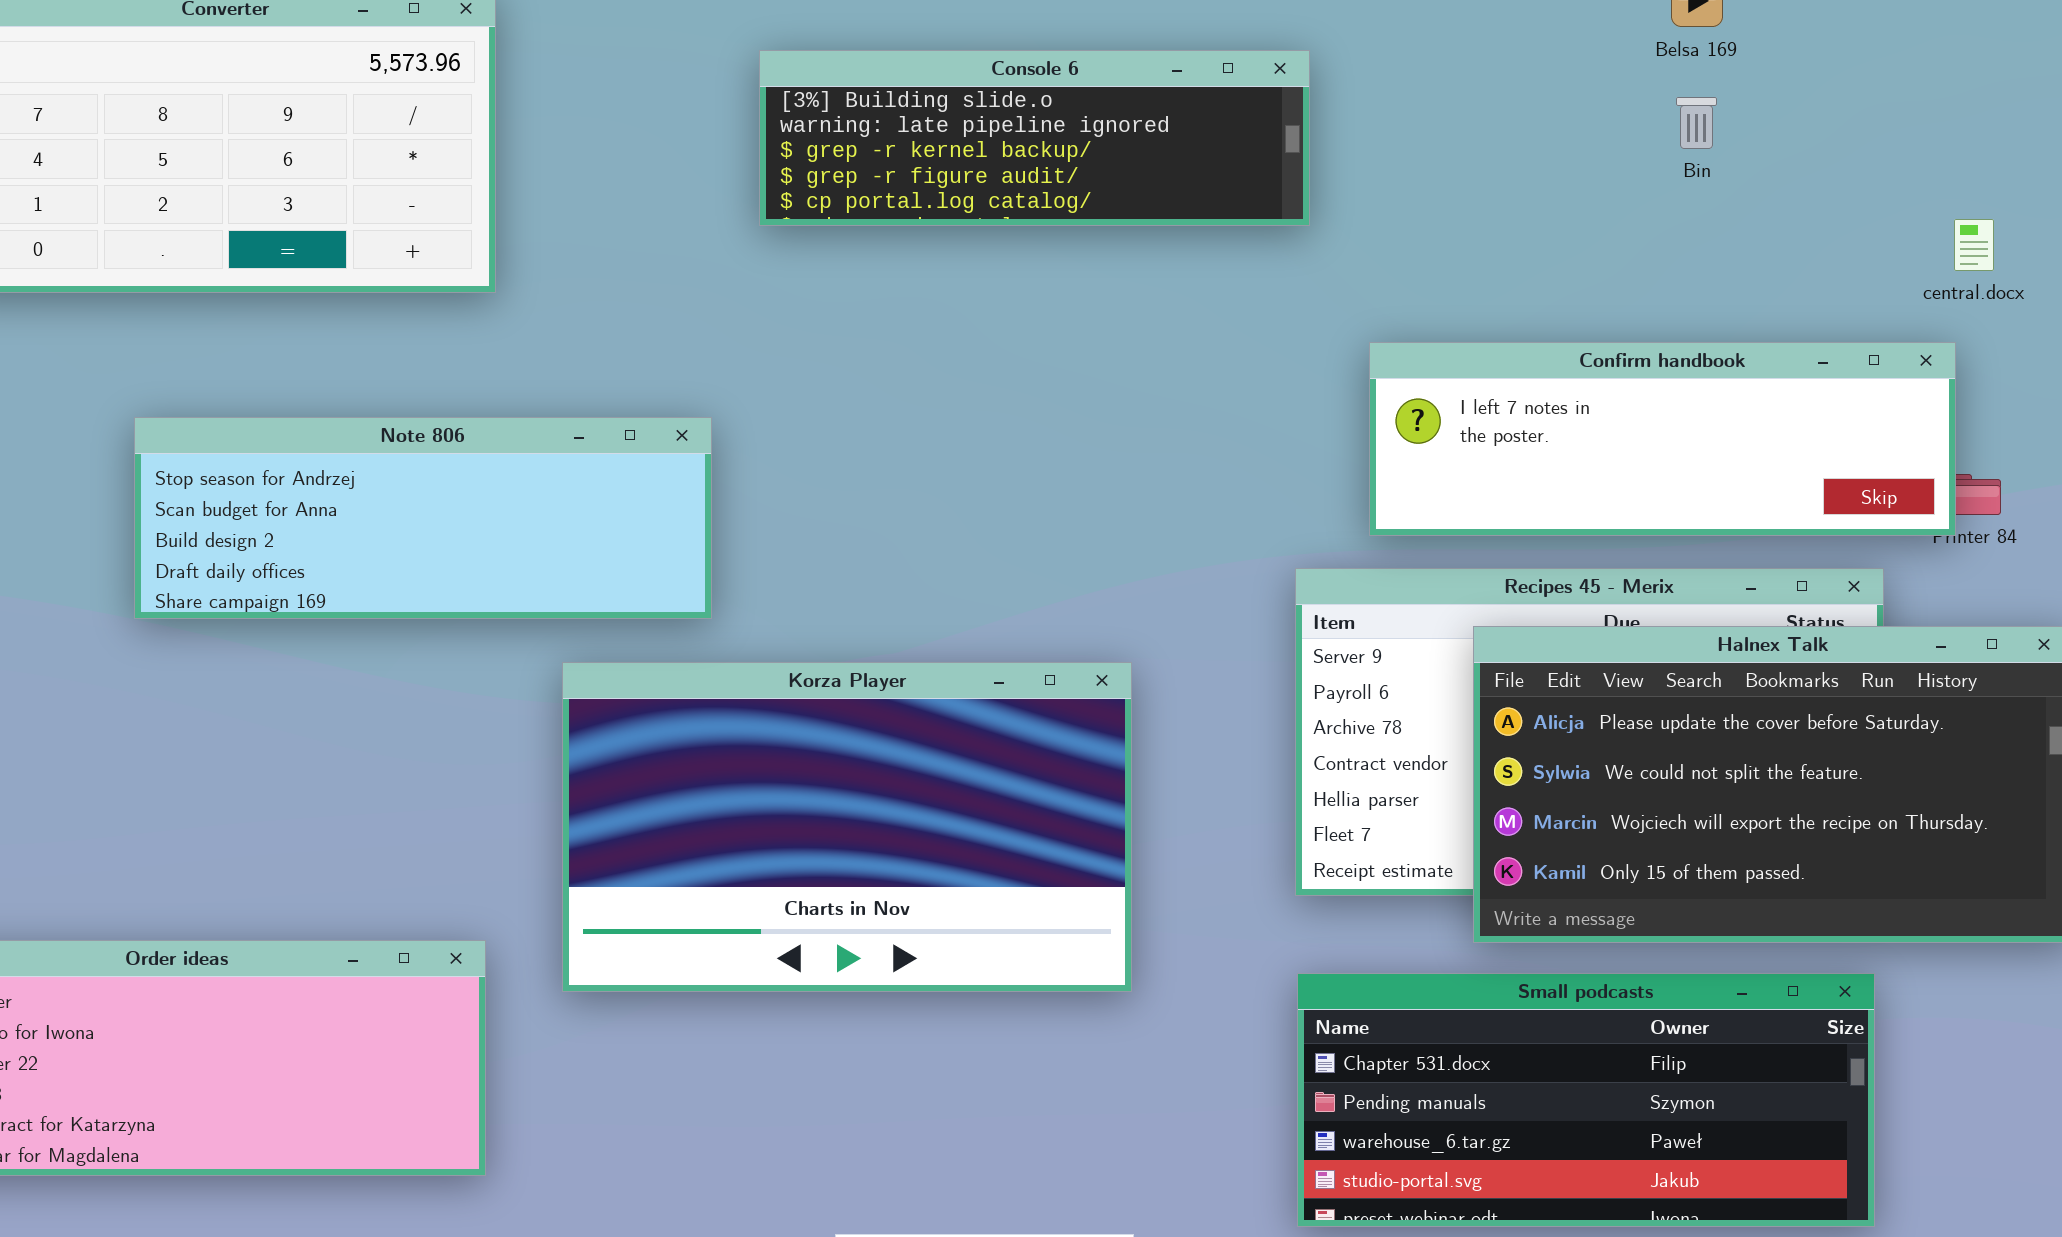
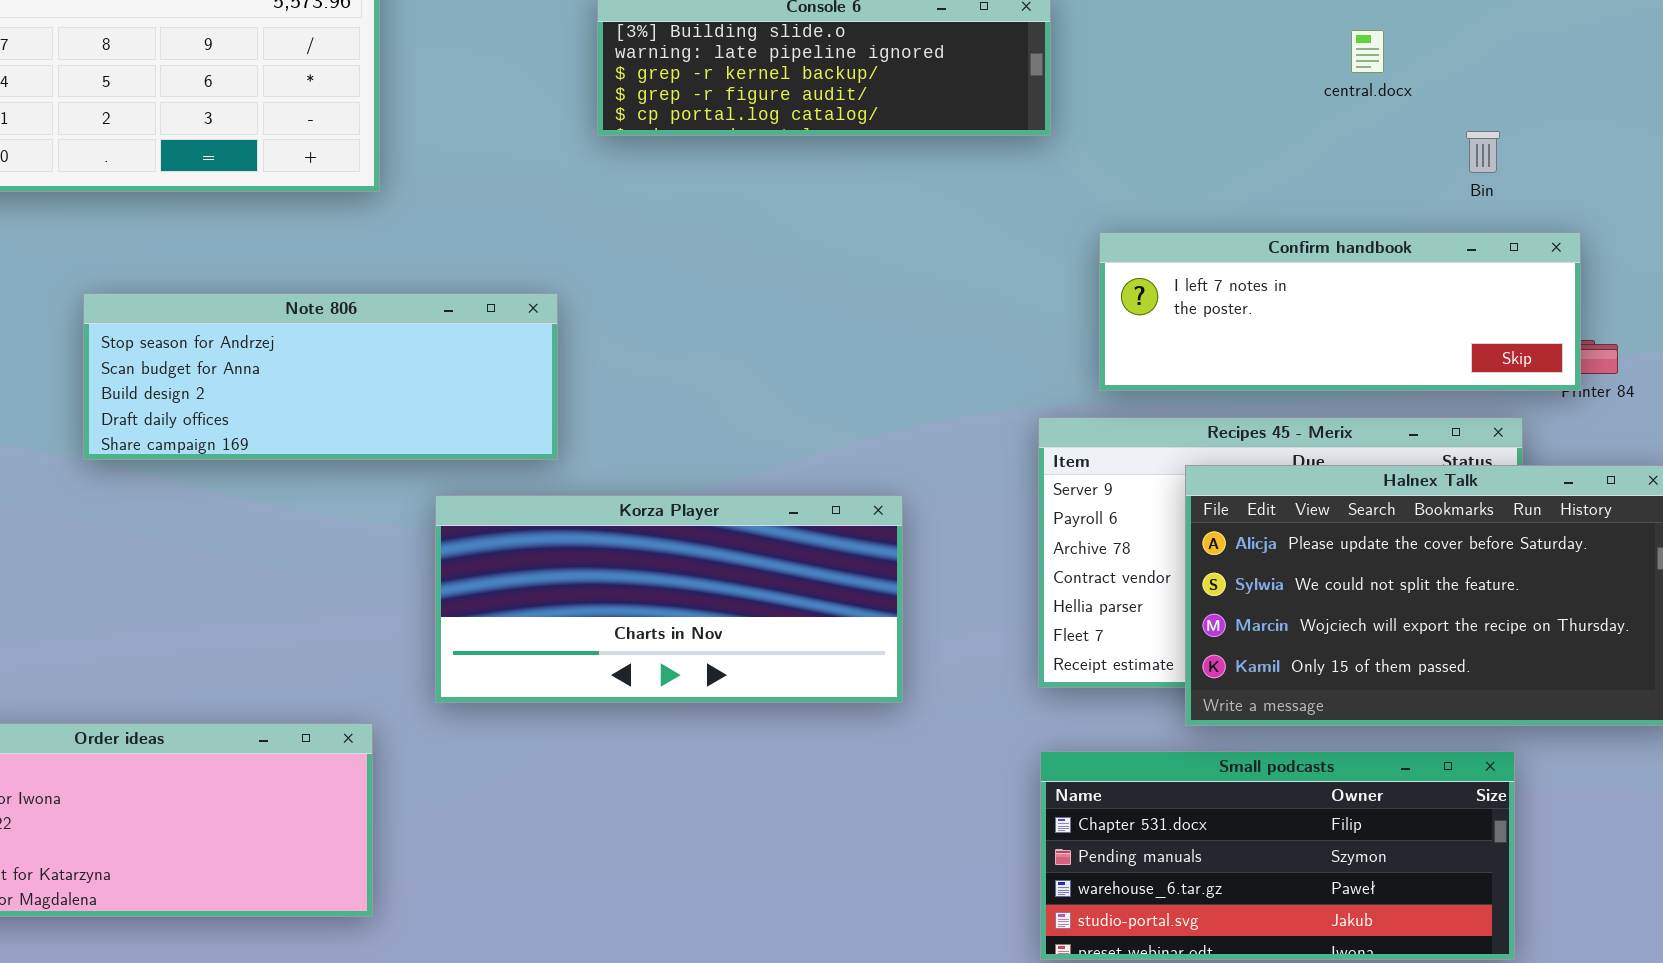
Bin: [1676,97,1717,149] -> [1466,131,1500,173], moved
central.docx: [1954,219,1994,271] -> [1351,30,1384,73], moved
Korza Player: [562,662,1132,992] -> [435,495,903,703], resized

